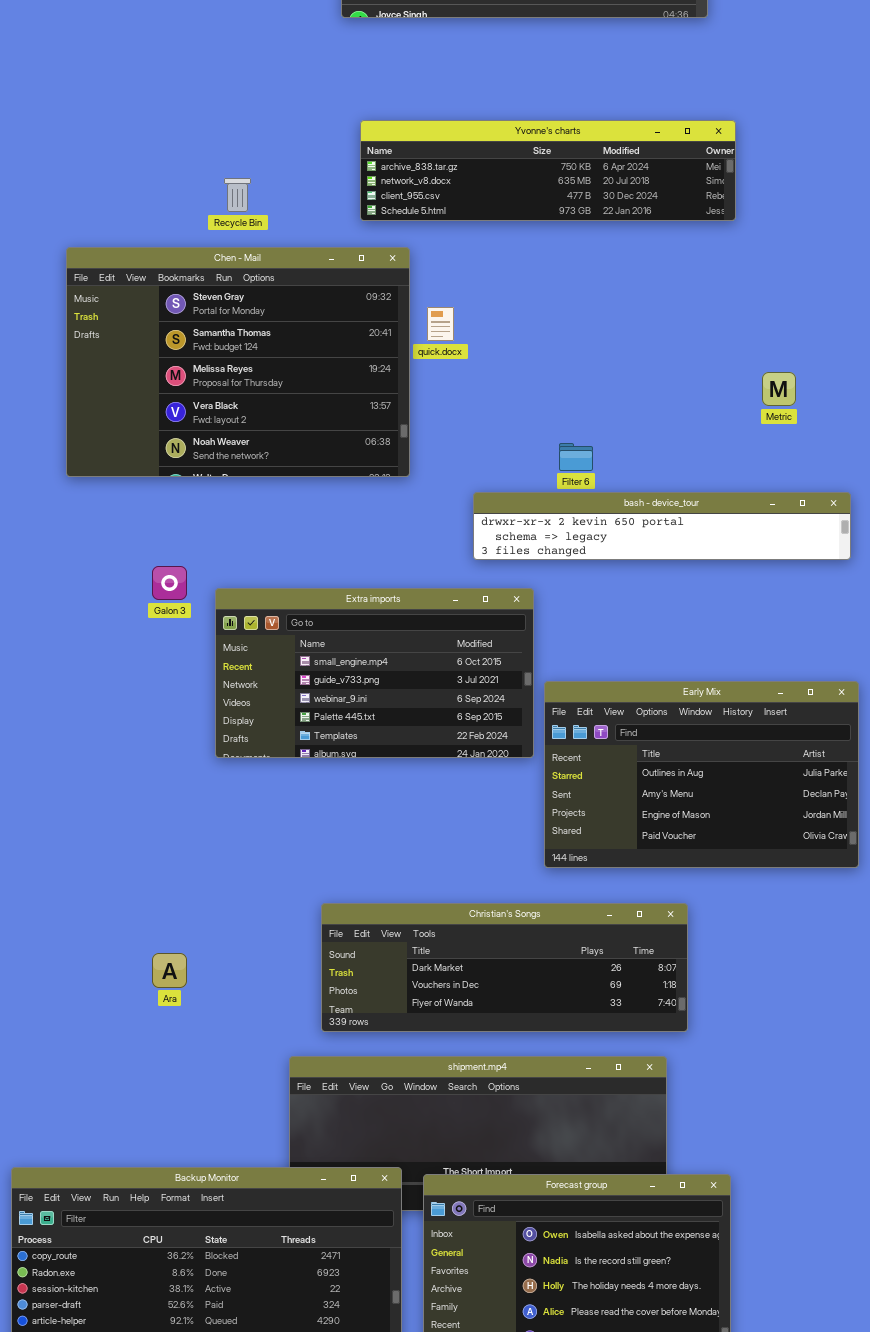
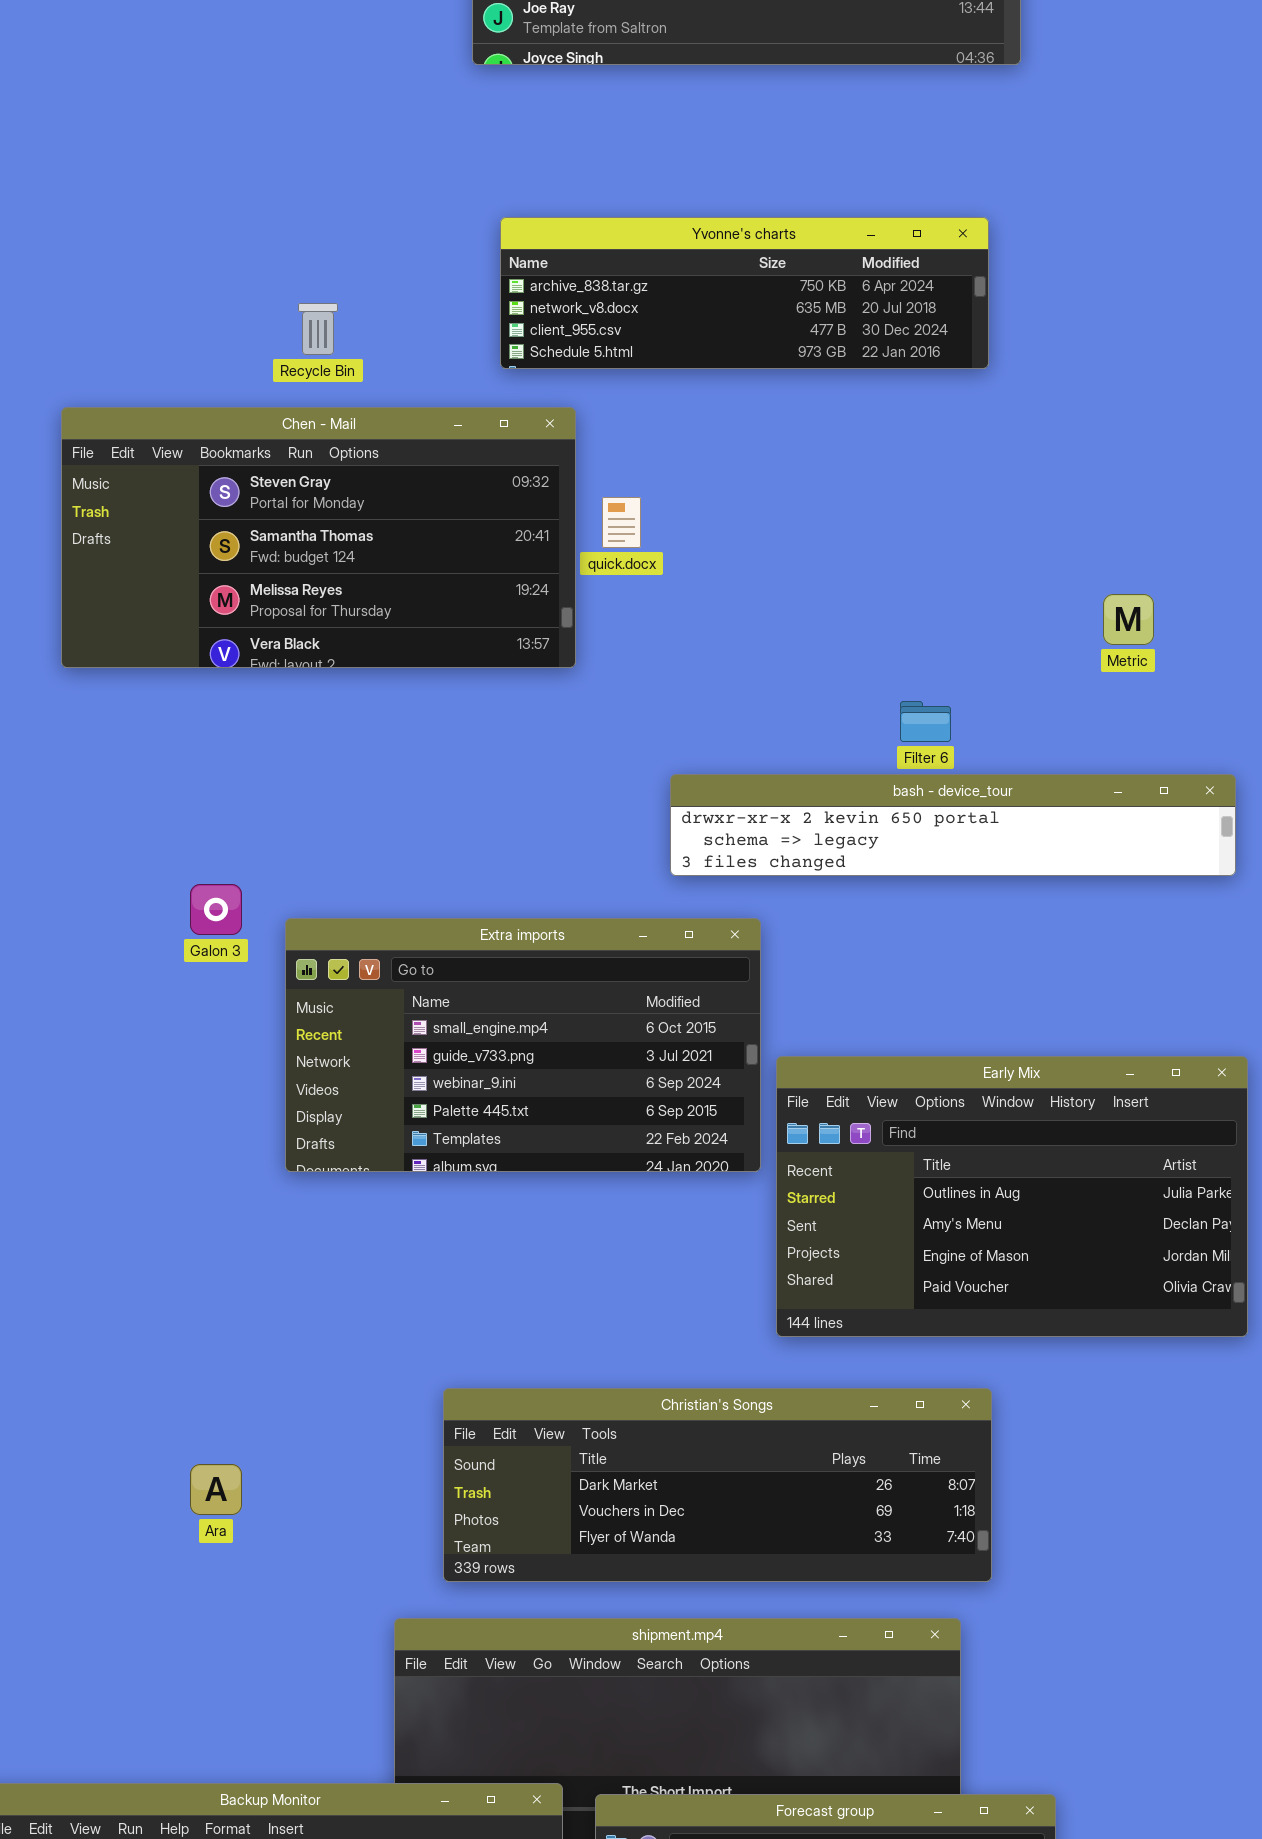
Yvonne's charts: [360,120,736,221] -> [500,217,989,369], resized
Chen - Mail: [66,247,410,477] -> [61,407,576,668], resized
Filter 6: [559,443,593,471] -> [900,701,951,742], moved

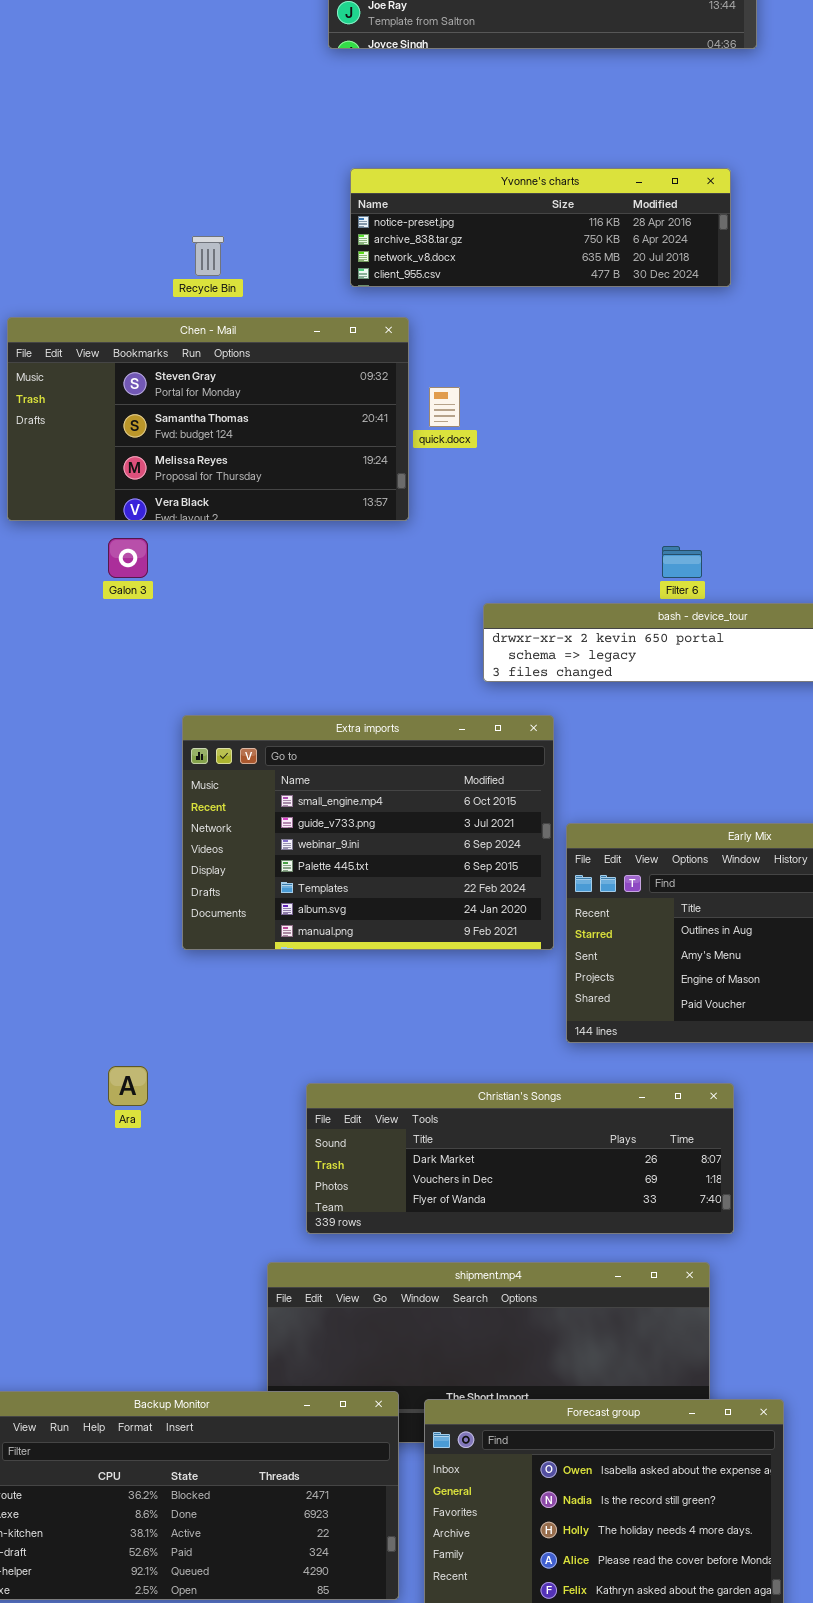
Yvonne's charts: [500,217,989,369] -> [350,168,731,287], scrolled up 1 row
Galon 3: [190,884,242,935] -> [108,538,148,578], moved
Extra imports: [285,918,761,1172] -> [182,715,554,950], resized
Ara: [190,1464,242,1515] -> [108,1066,148,1106], moved

